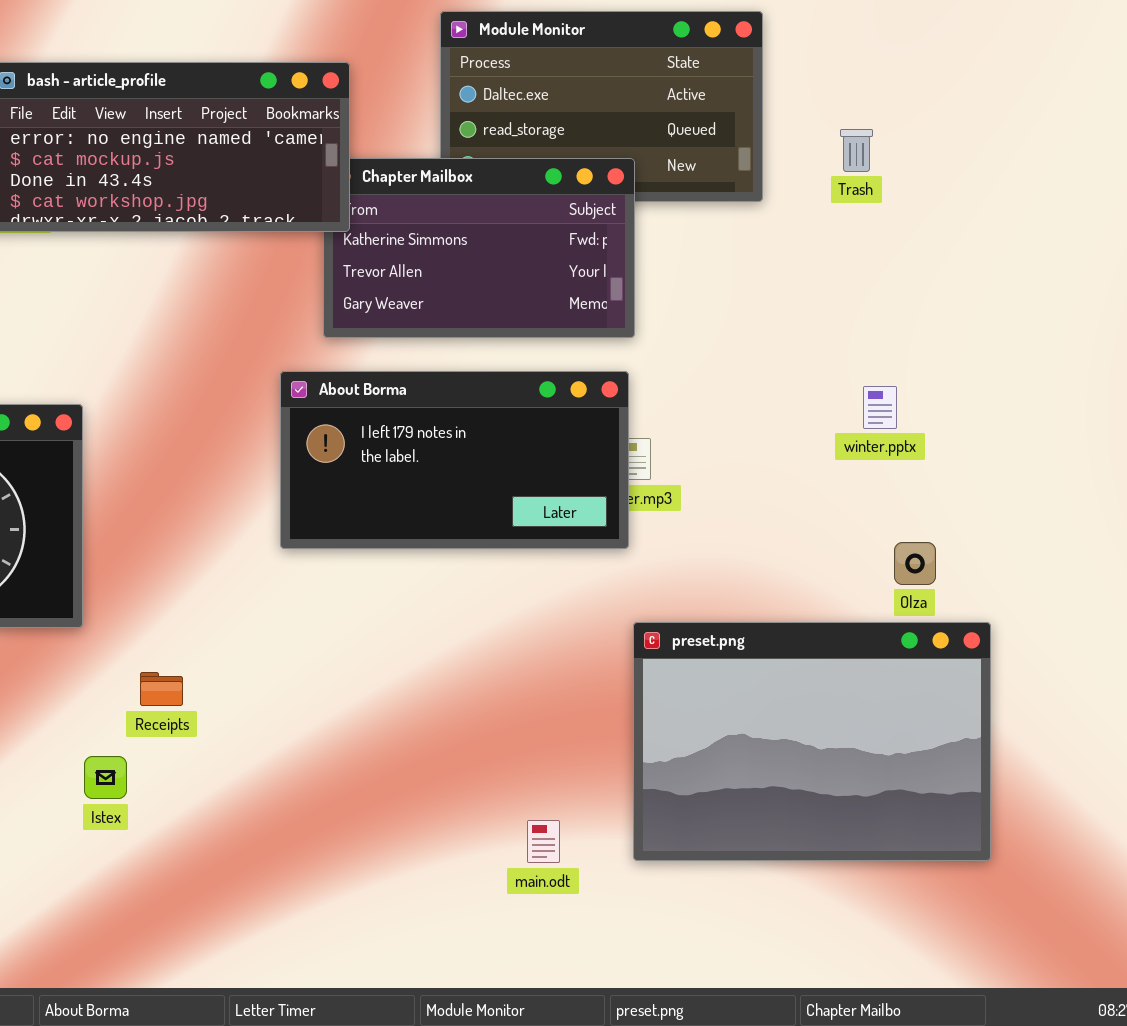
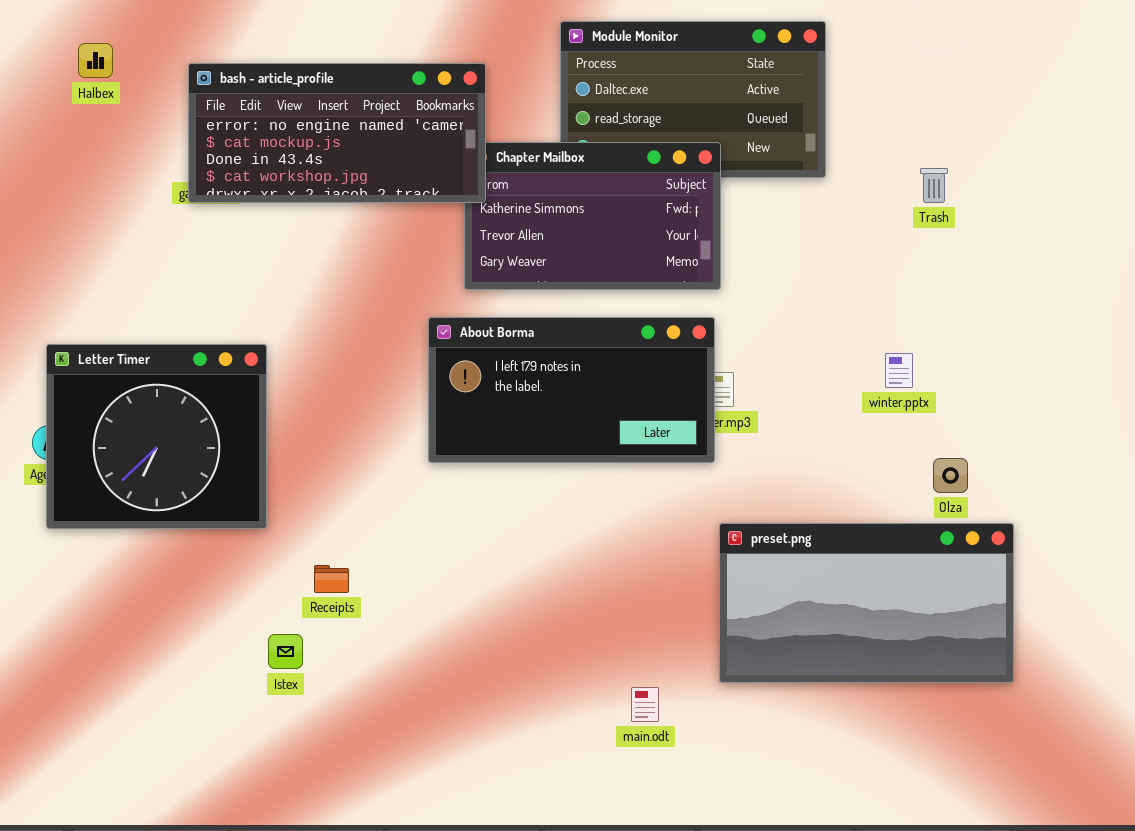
Trash: [840,129,873,172] -> [920,168,948,203], moved
winter.pptx: [863,386,897,429] -> [885,353,913,388], moved
preset.png: [633,622,991,861] -> [719,523,1014,683], resized

